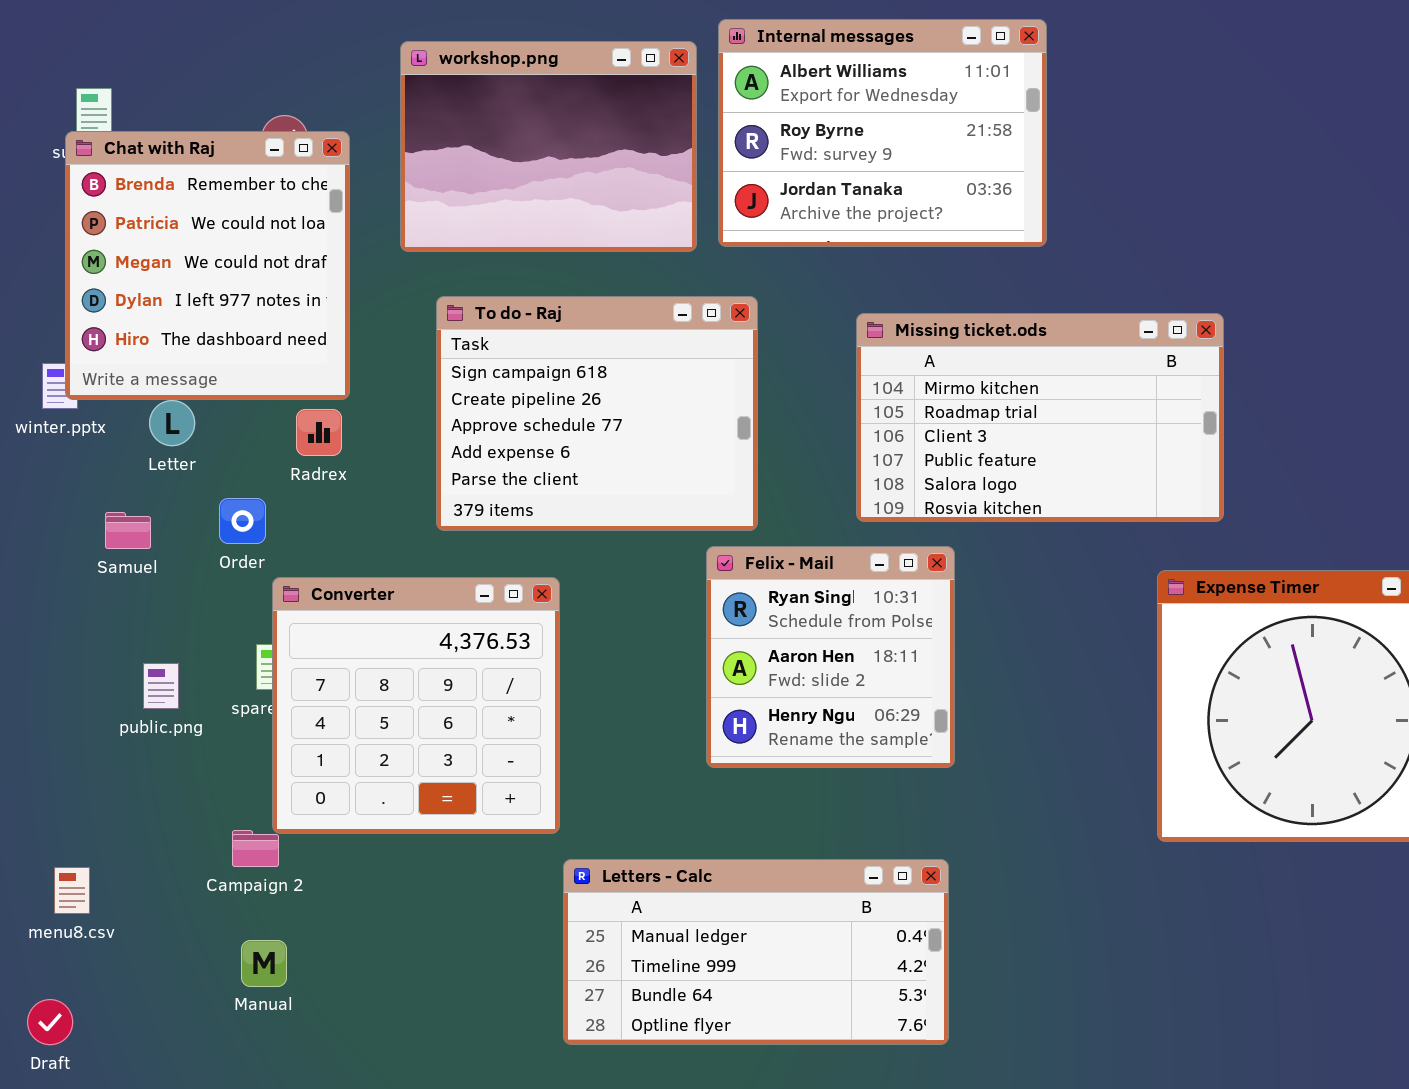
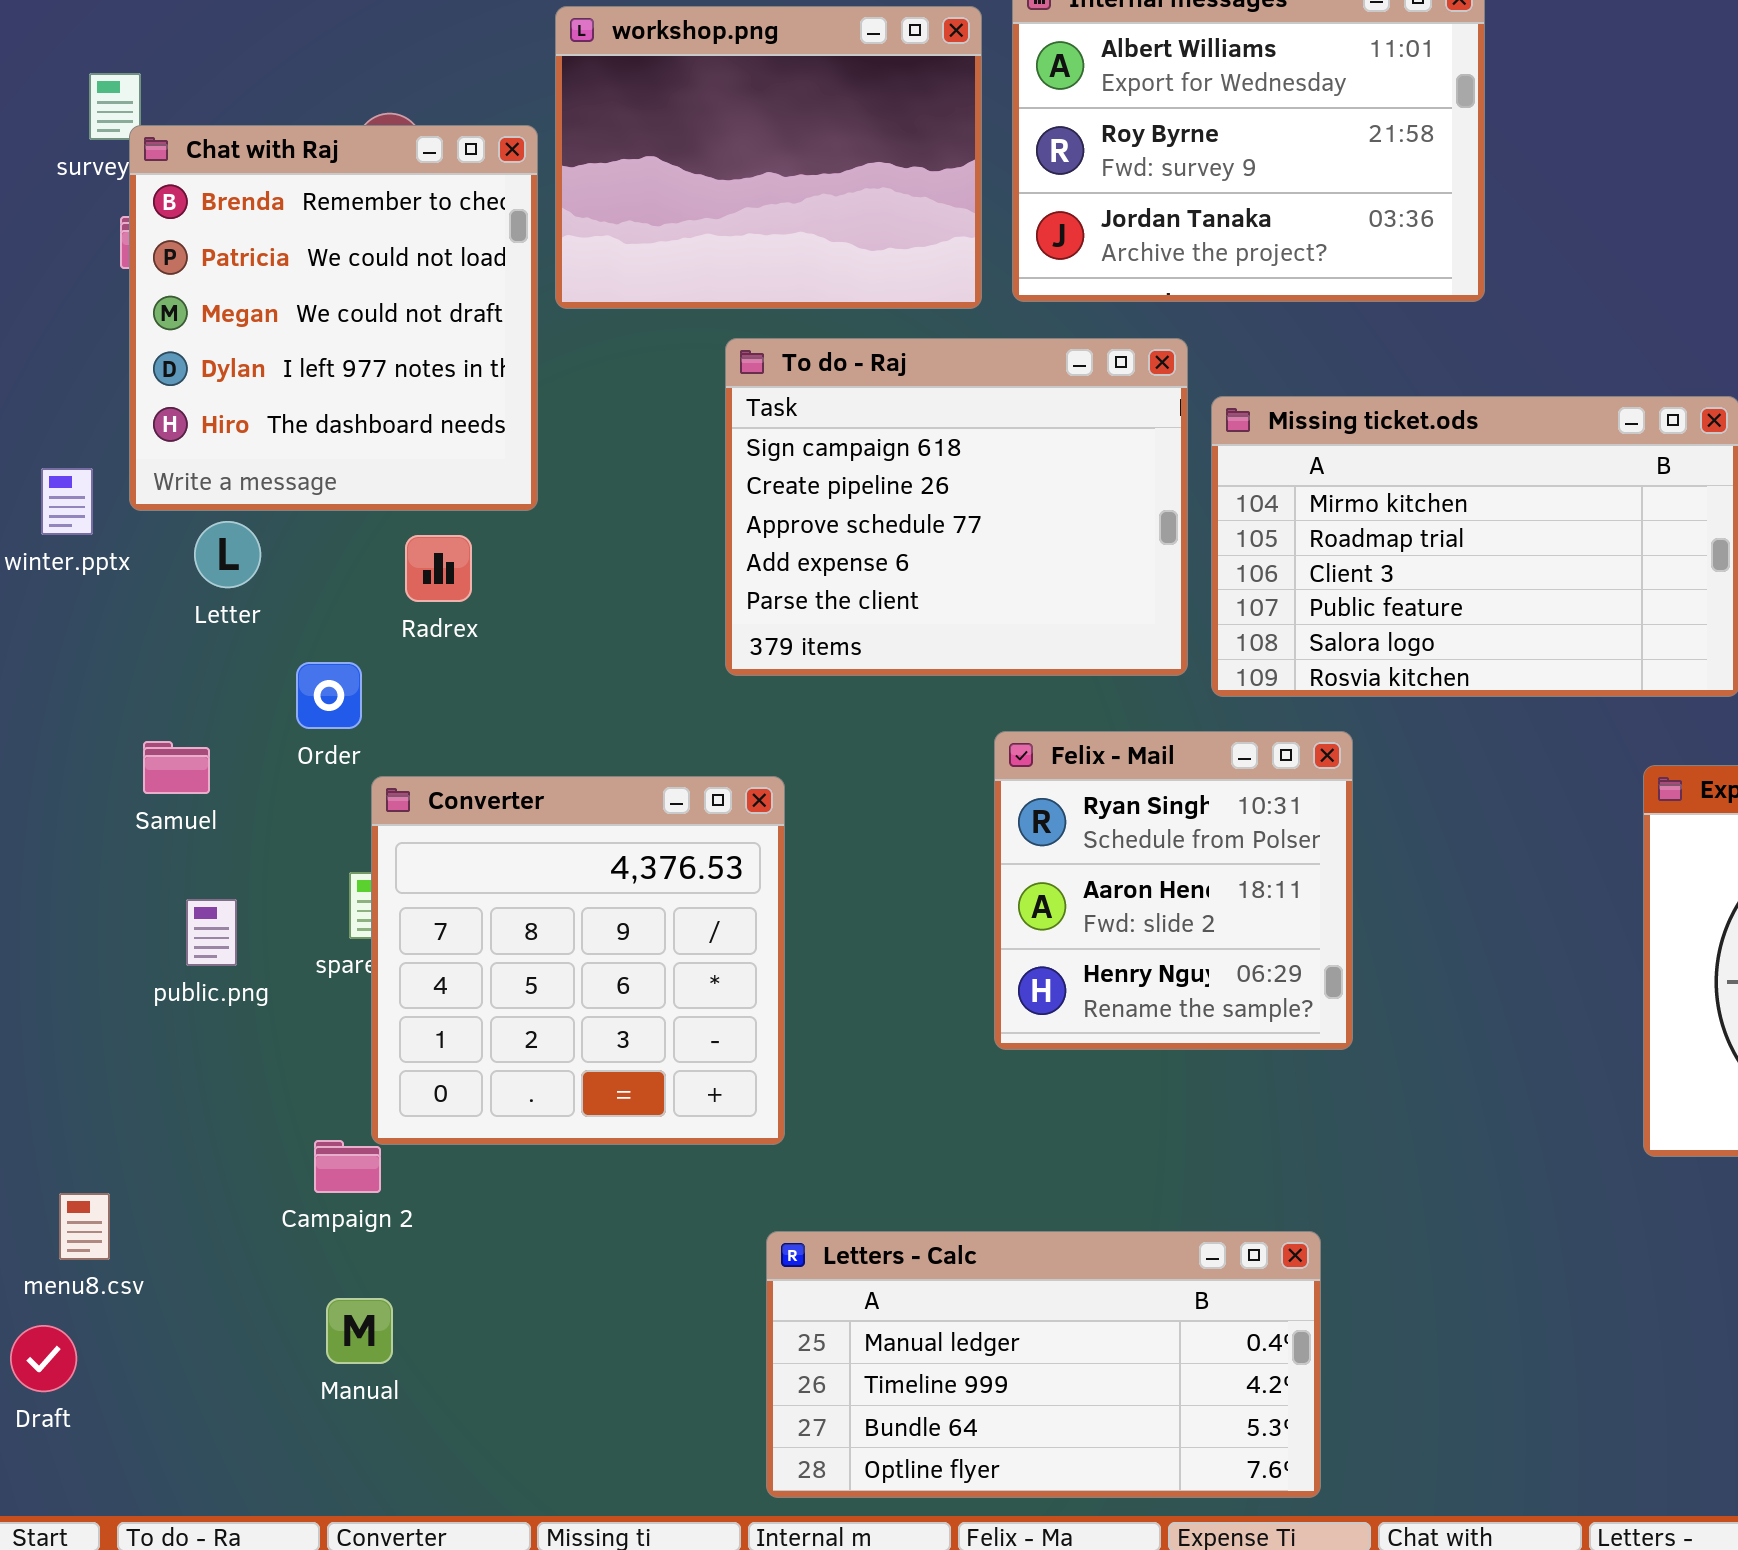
Chat with Raj: [65,131,350,400] -> [129,125,538,511], moved
To do - Raj: [436,296,758,531] -> [725,338,1188,676], moved
Samuel: [105,512,151,549] -> [143,741,210,794], moved
Letters - Calc: [563,859,949,1045] -> [766,1231,1321,1498], moved
Draft: [27,999,73,1045] -> [10,1325,77,1392], moved

